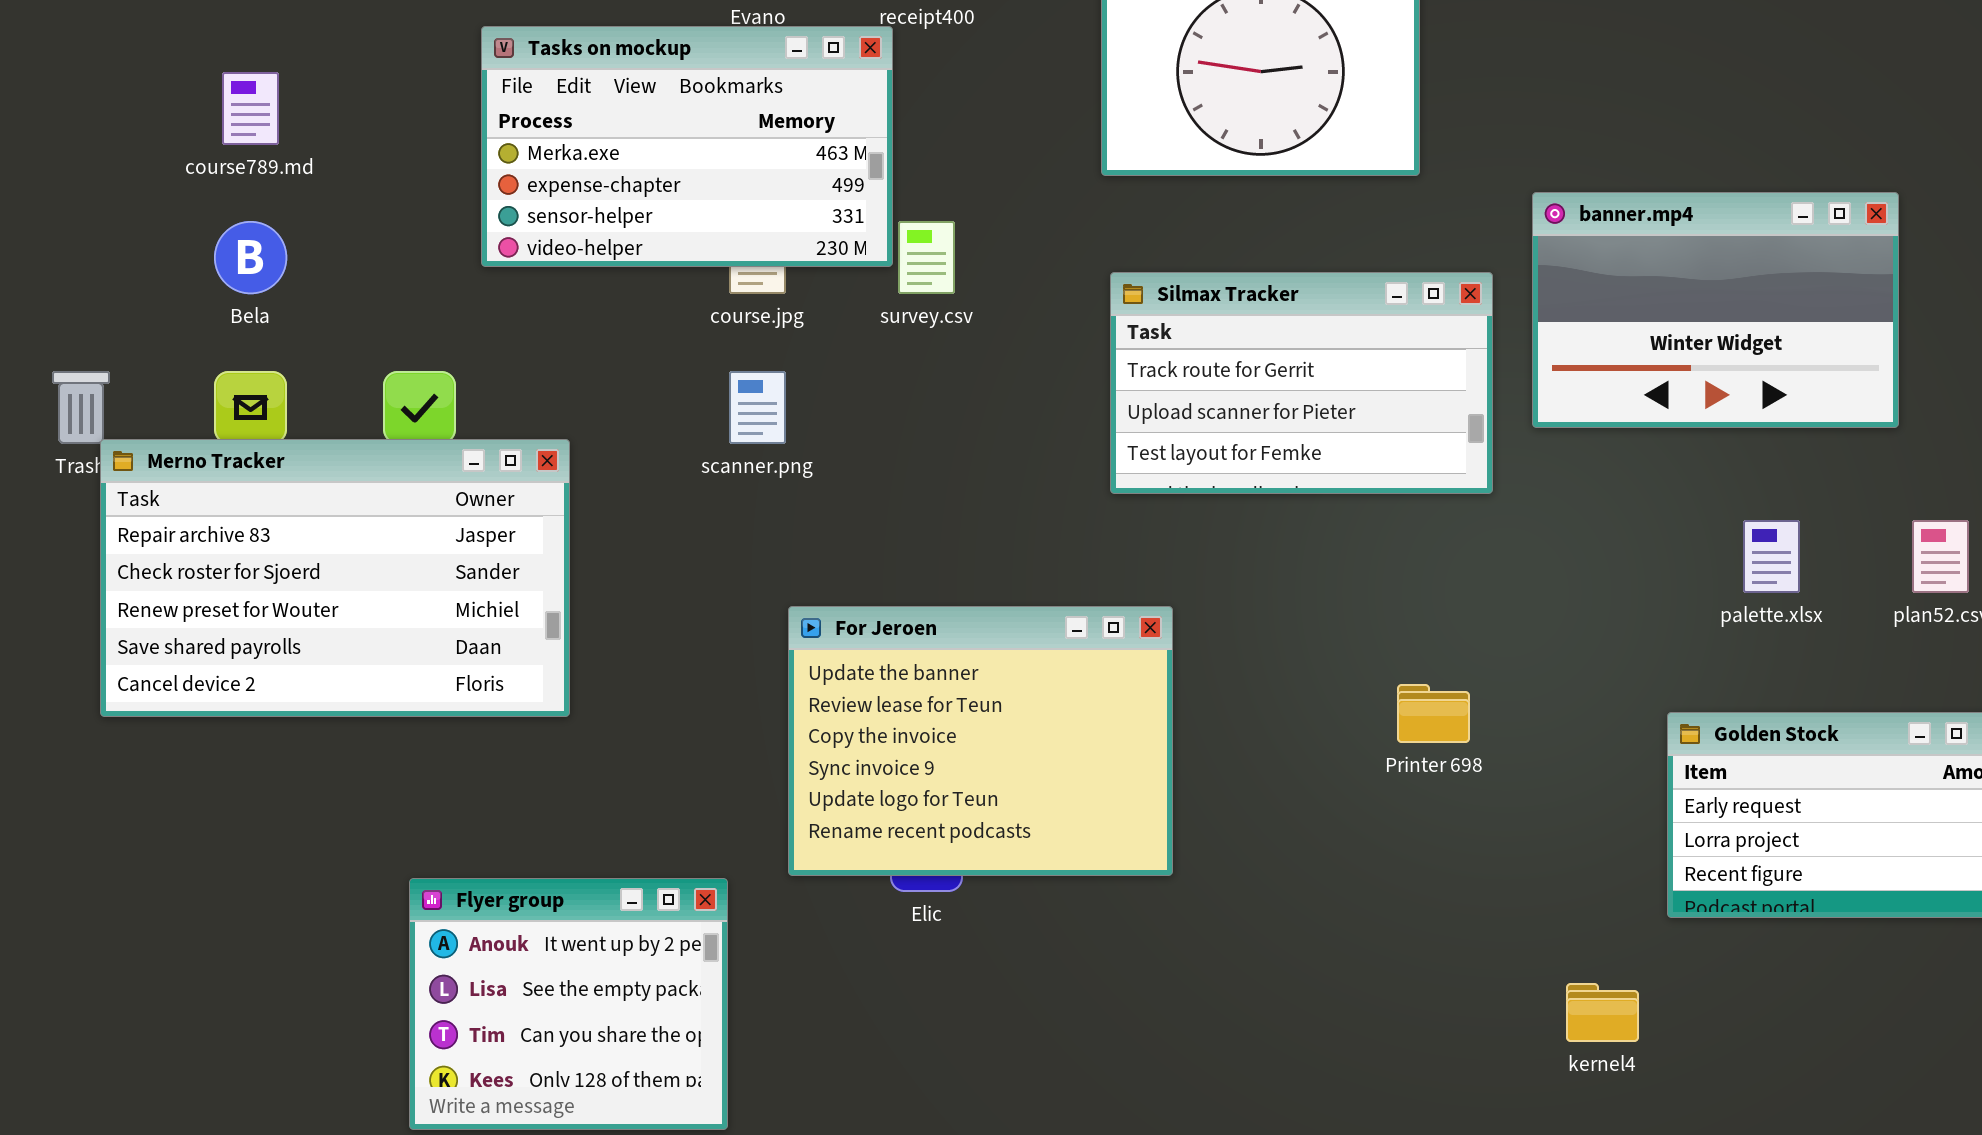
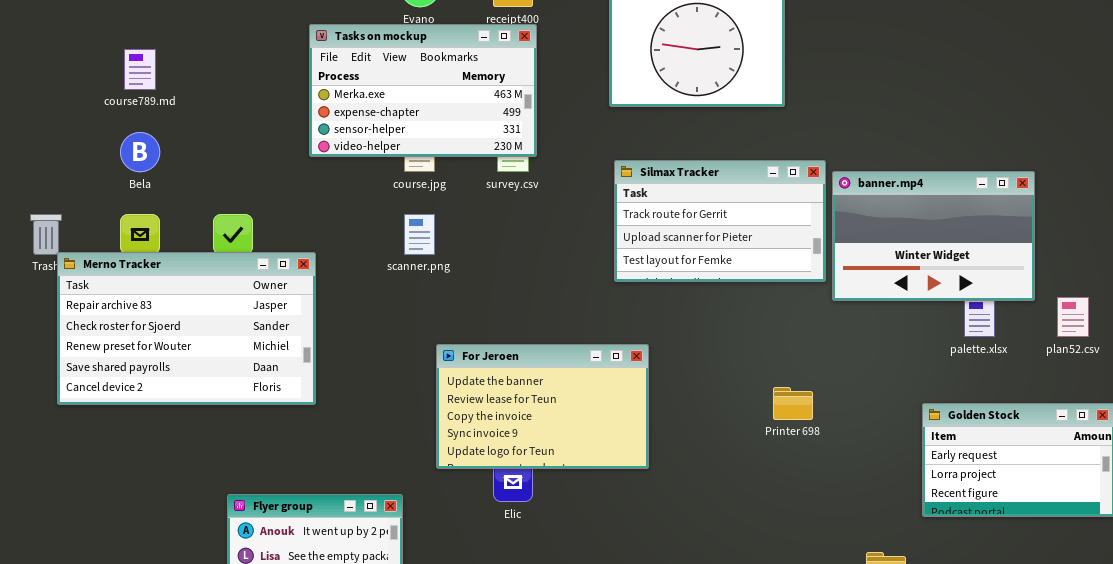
Tasks on mockup: [481,26,893,267] -> [309,24,537,157], moved
banner.mp4: [1532,192,1899,428] -> [832,171,1035,301], moved
For Jeroen: [788,606,1173,876] -> [436,344,649,469], resized

